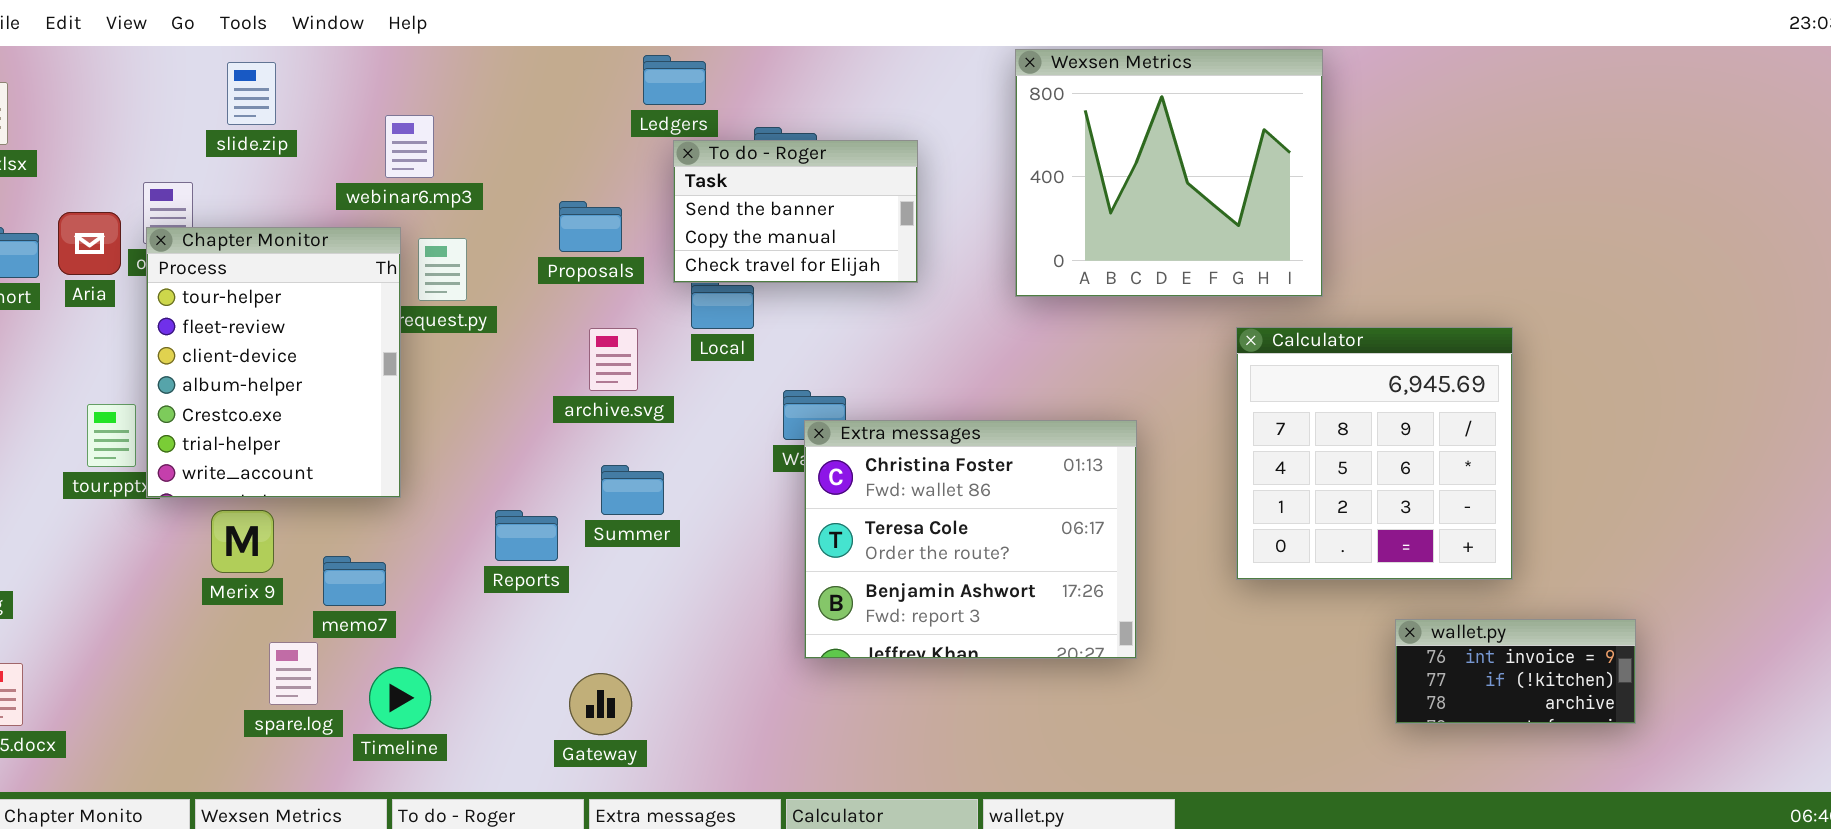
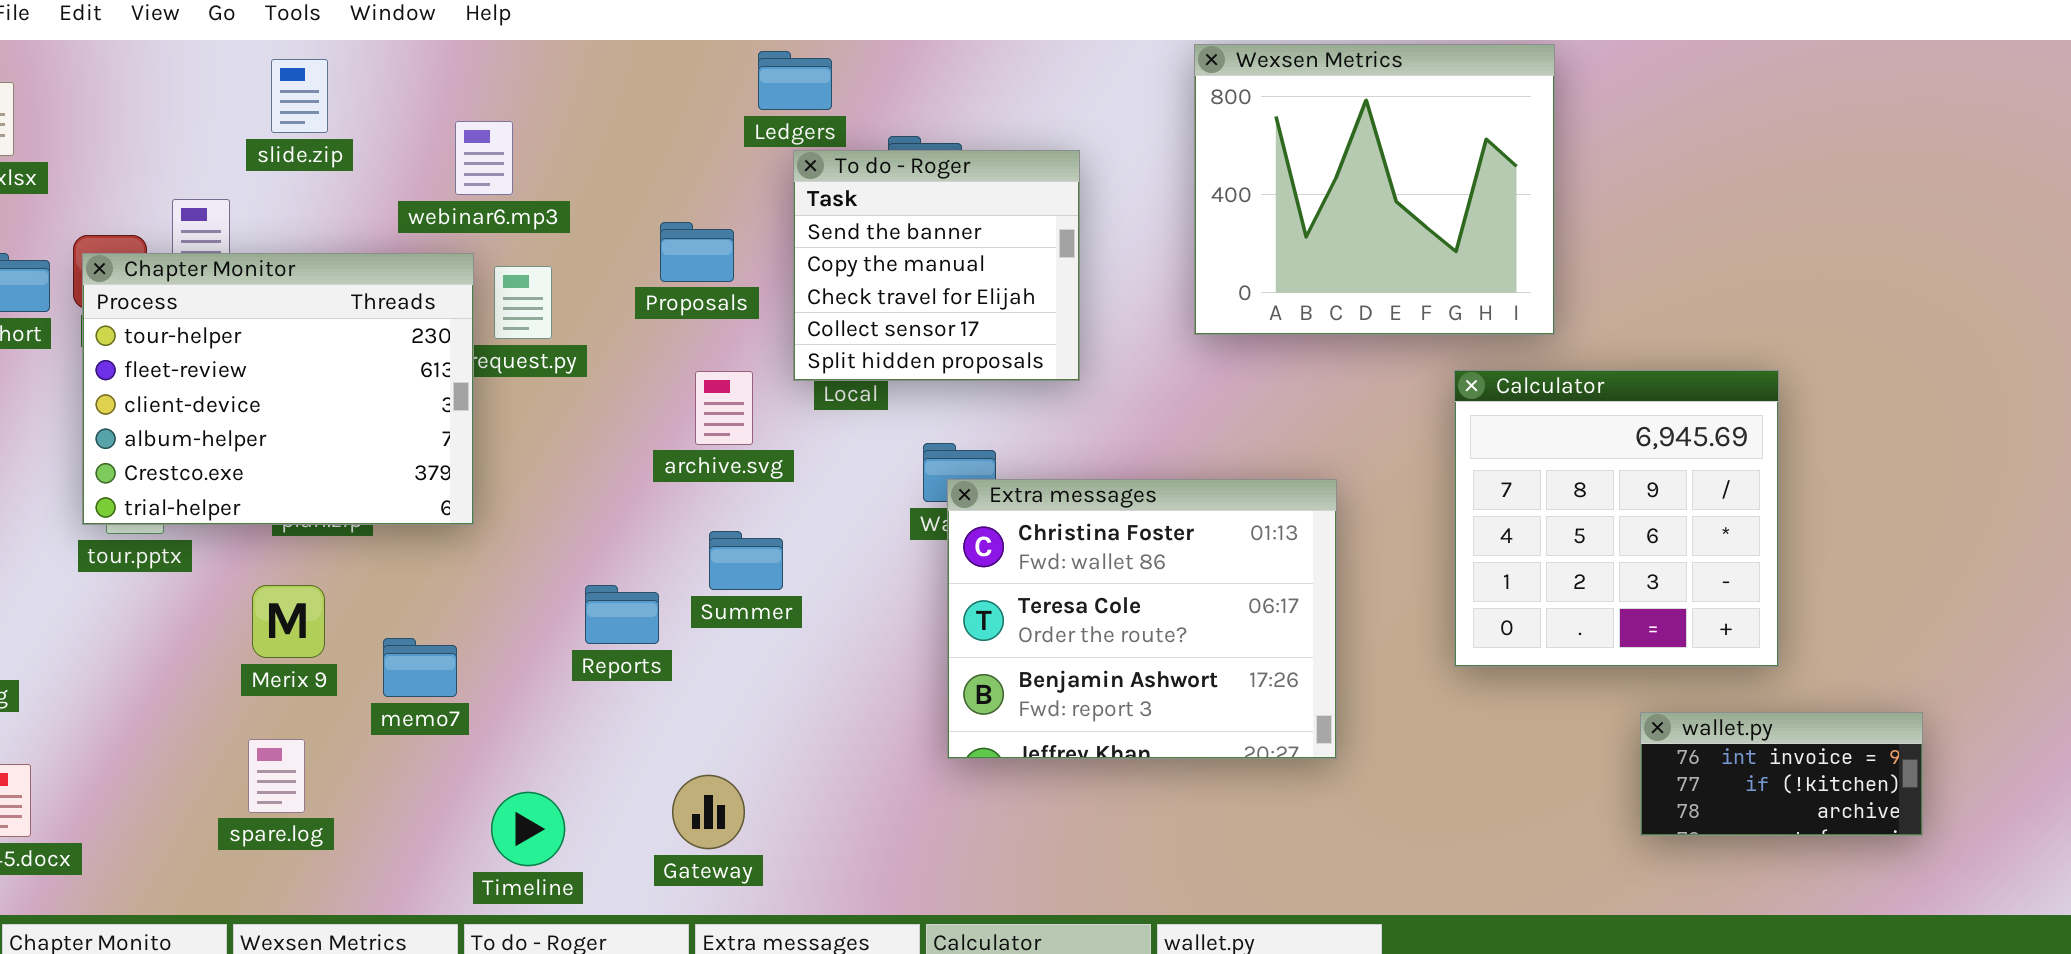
To do - Roger: [673,140,918,283] -> [793,150,1080,381], resized
Chapter Monitor: [146,227,401,498] -> [82,253,474,525], resized
spare.log: [269,642,318,705] -> [248,739,305,813], moved
Timeline: [369,667,431,729] -> [491,792,565,866], moved

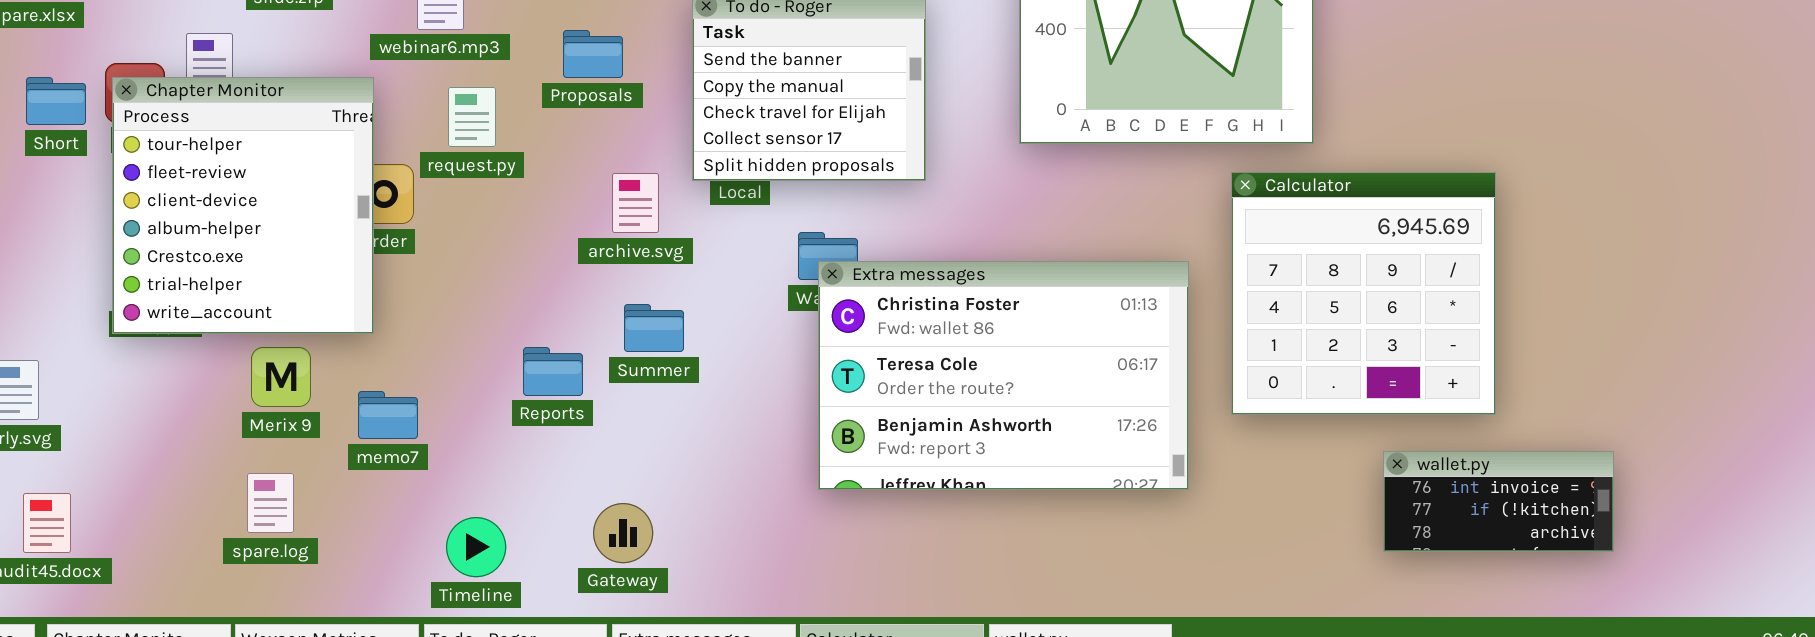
Proposals: [660,222,734,282] -> [563,30,623,78], moved
Chapter Monitor: [82,253,474,525] -> [112,77,374,334], resized
Extra messages: [947,479,1337,759] -> [818,261,1189,490], resized

